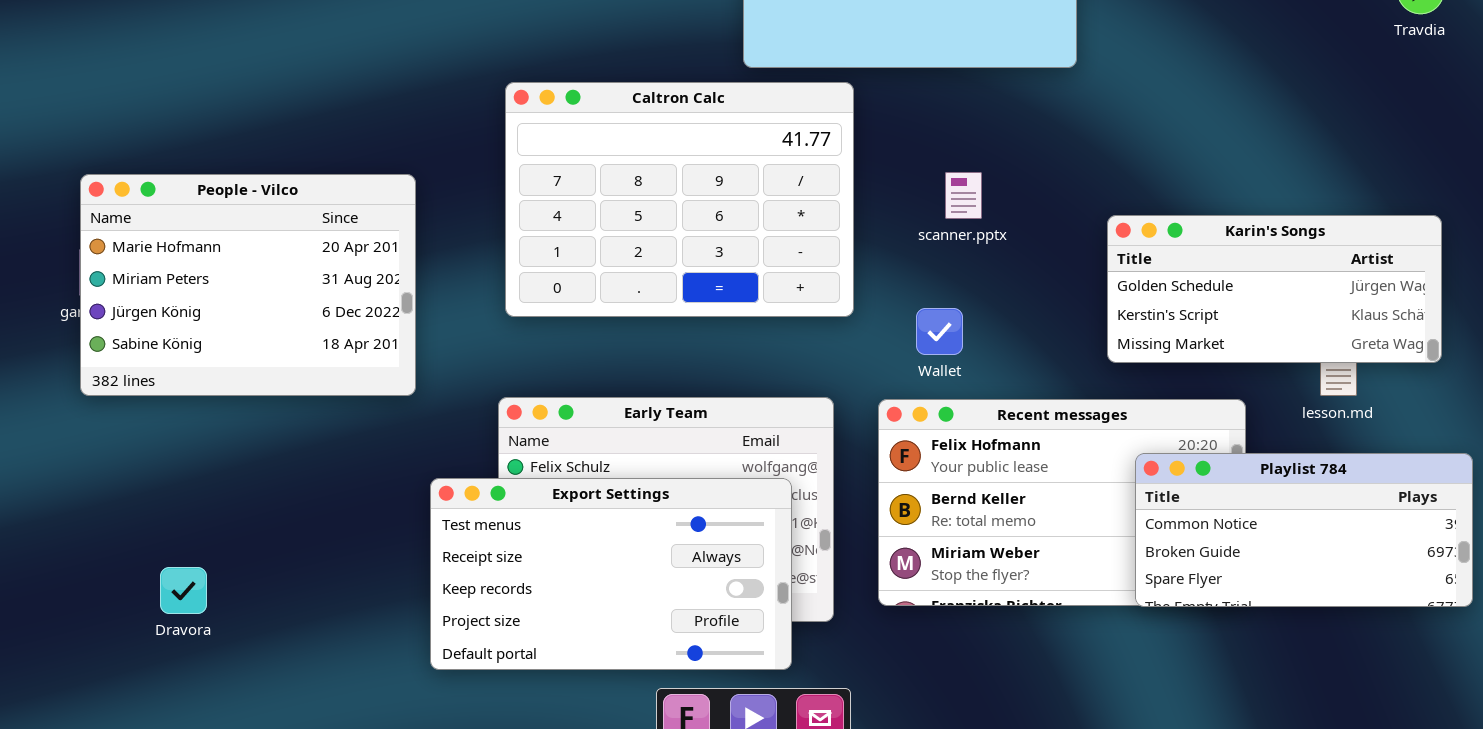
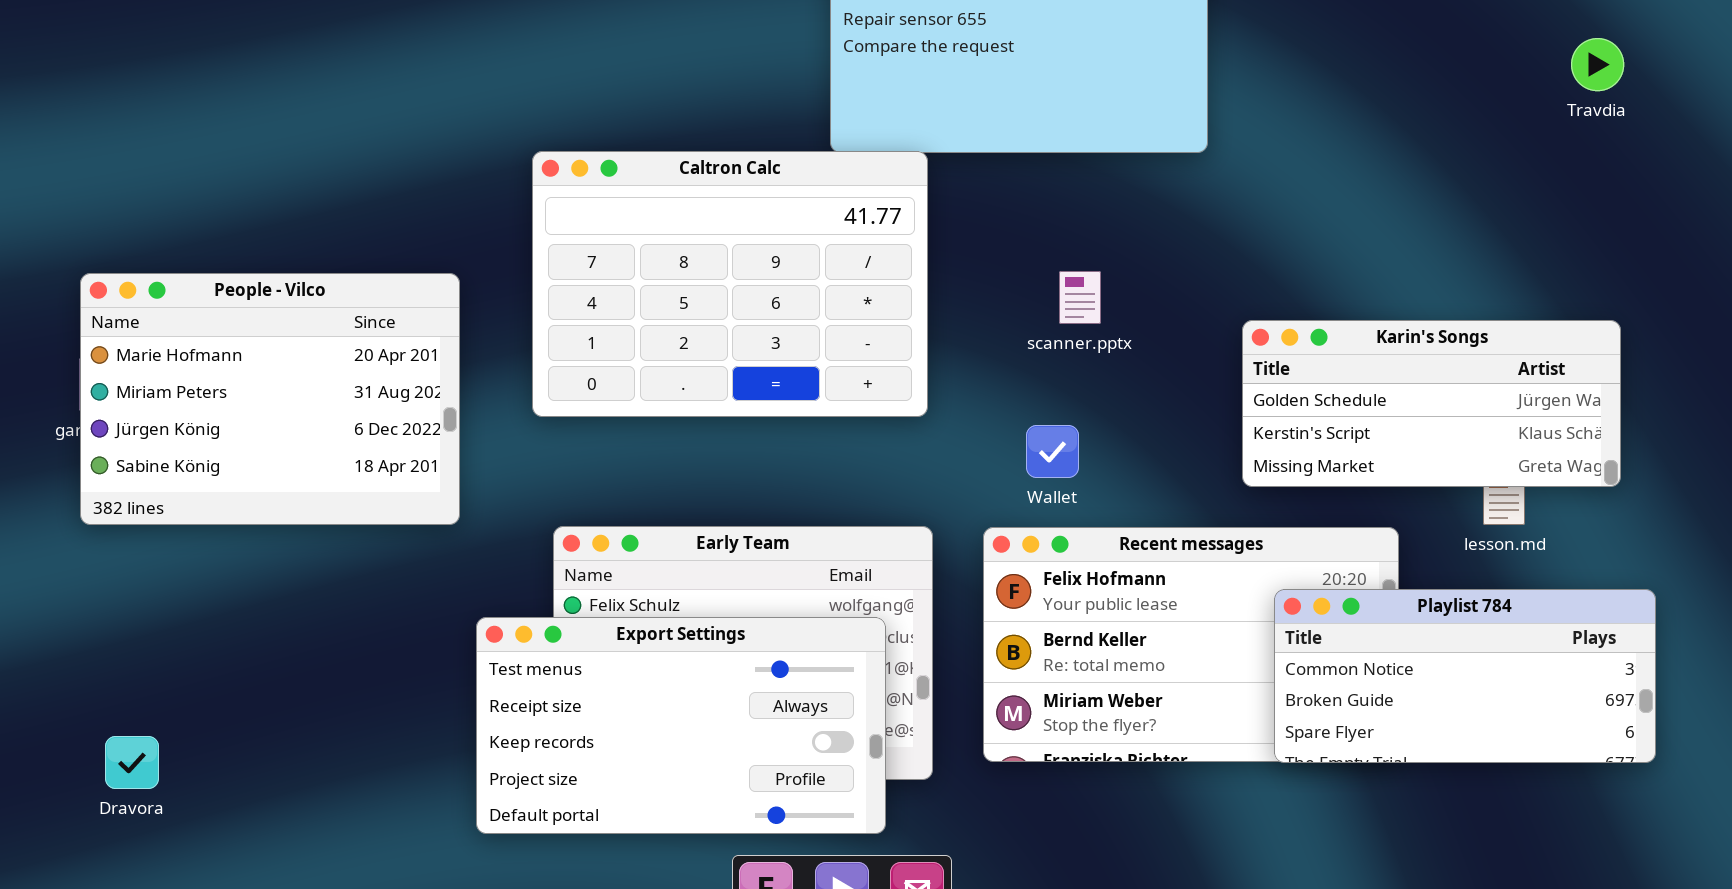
Caltron Calc: [505,82,854,317] -> [532,151,928,417], moved
Dravora: [160,567,207,614] -> [105,736,159,789], moved

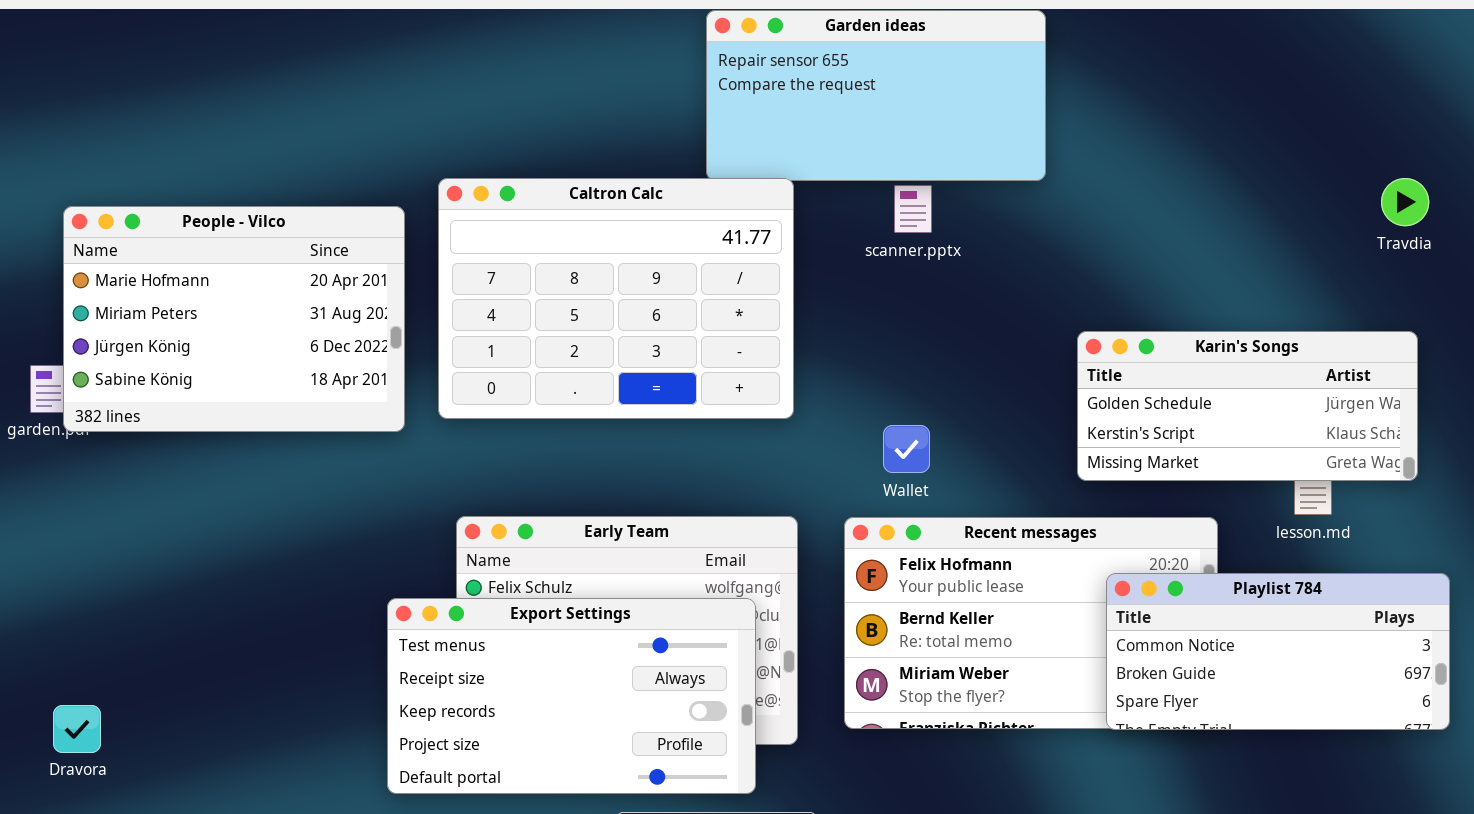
Travdia: [1571,38,1624,91] -> [1381,178,1429,226], moved
scanner.pptx: [1059,271,1101,324] -> [894,185,932,233], moved
People - Vilco: [80,273,460,525] -> [63,206,405,432], moved

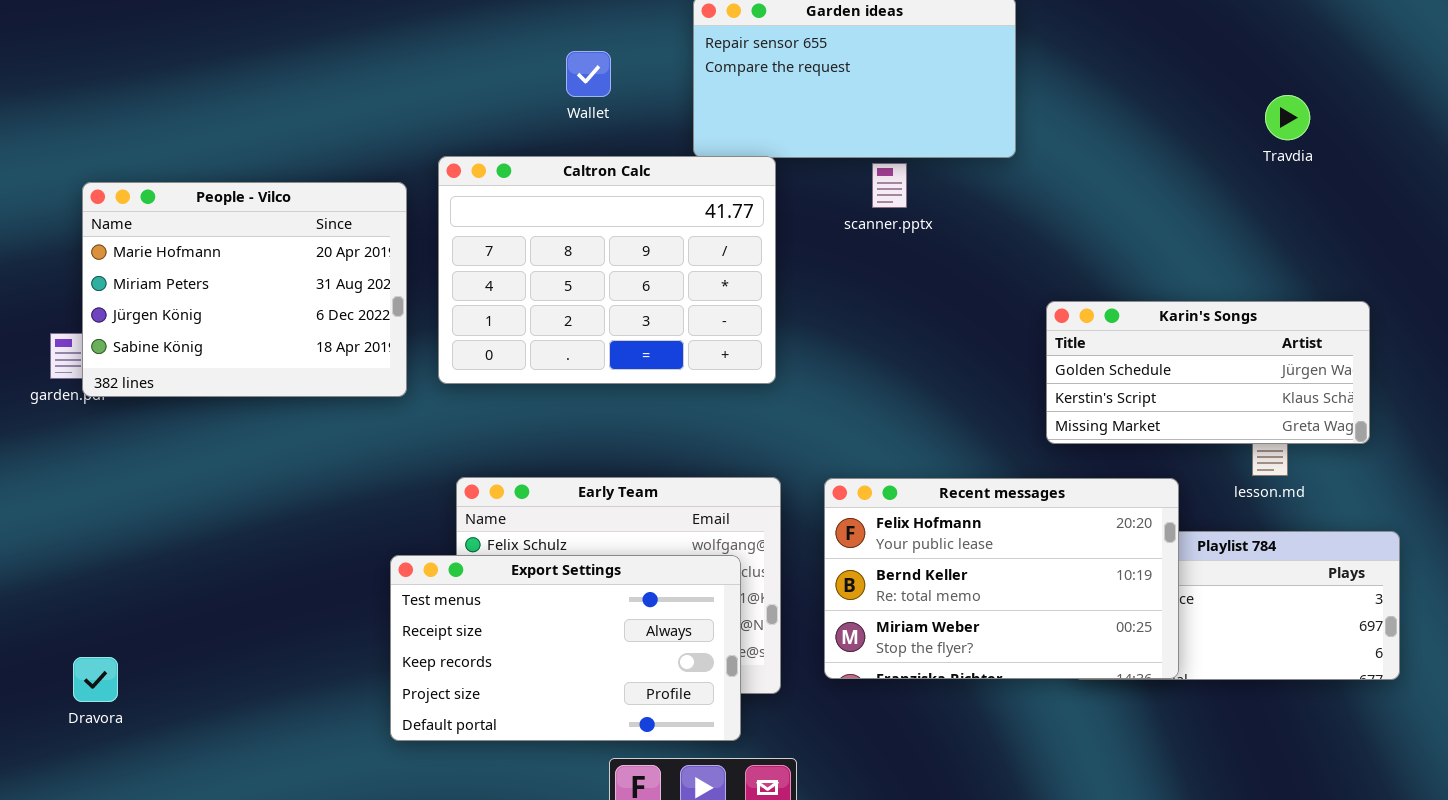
Travdia: [1381,178,1429,226] -> [1265,95,1310,140], moved
Wallet: [883,425,930,473] -> [566,51,611,97], moved
Recent messages: [844,517,1218,729] -> [824,478,1179,679], raised

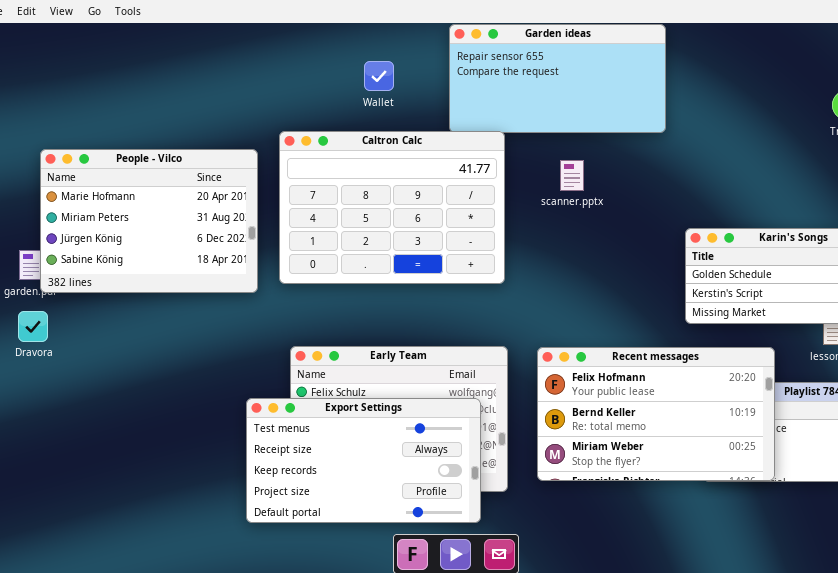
scanner.pptx: [872,163,907,208] -> [560,160,584,191], moved
Dravora: [73,657,118,702] -> [18,311,48,342], moved

